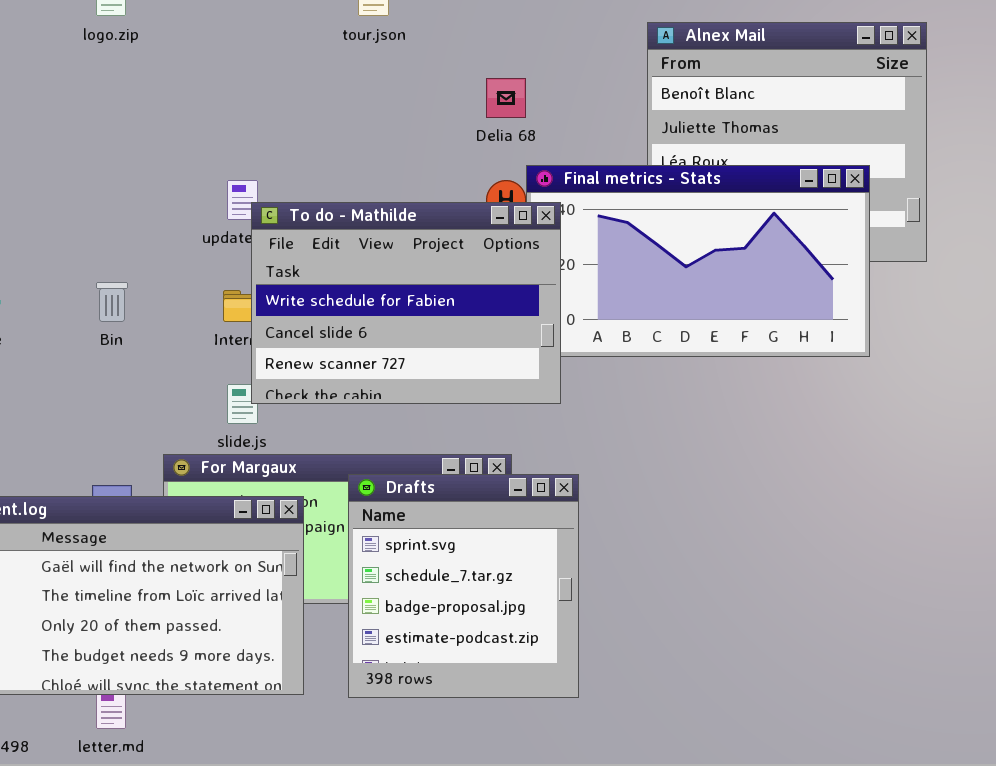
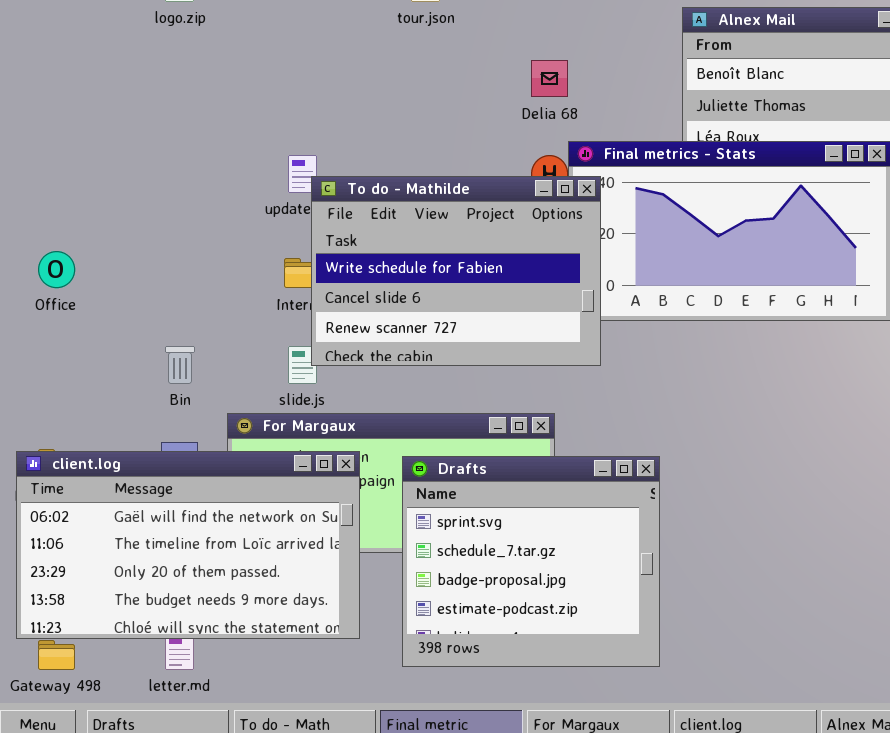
Bin: [96,282,128,322] -> [165,346,195,384], moved
Drafts: [348,474,579,698] -> [402,456,660,667], moved, resized

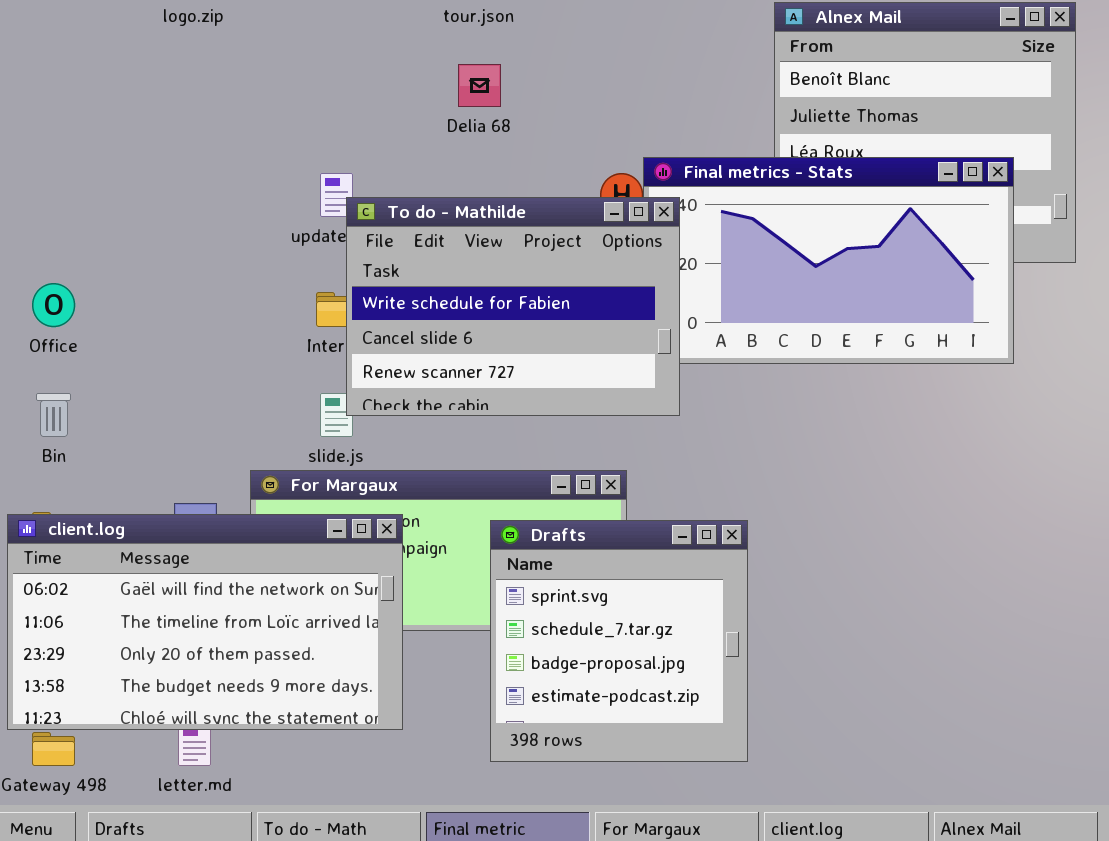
Delia 68: [531,60,568,97] -> [458,64,501,107], moved
Bin: [165,346,195,384] -> [36,393,71,437], moved
Drafts: [402,456,660,667] -> [490,520,748,762], resized

